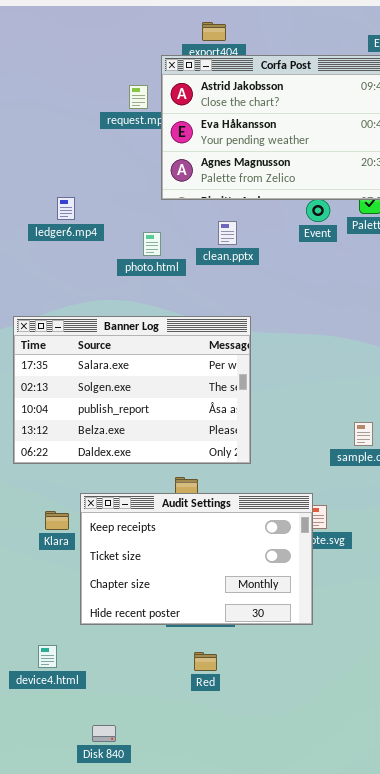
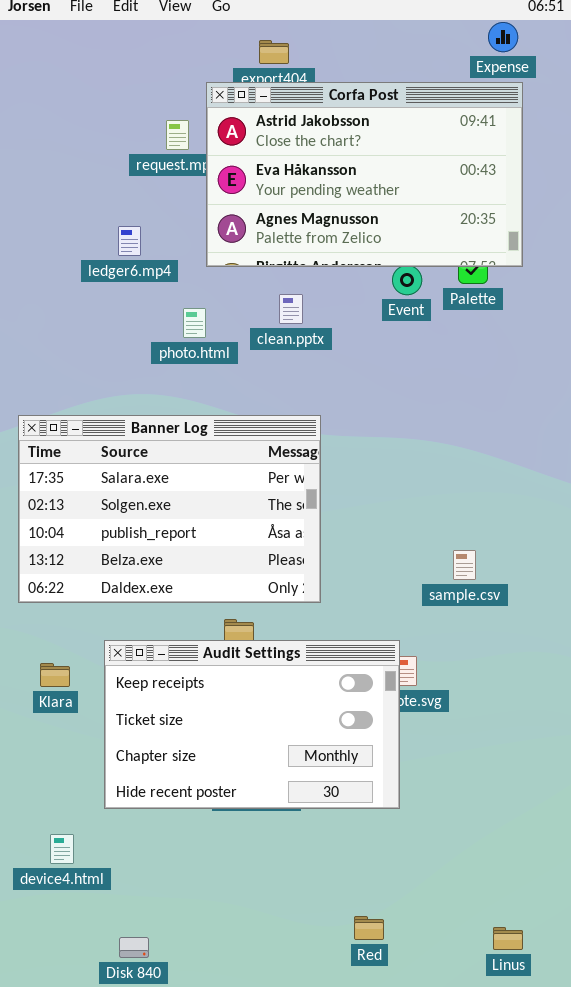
ledger6.mp4: [57,197,75,220] -> [118,226,141,256], moved
Klara: [45,511,69,530] -> [40,663,70,687], moved
Red: [194,652,217,671] -> [354,916,384,940], moved

